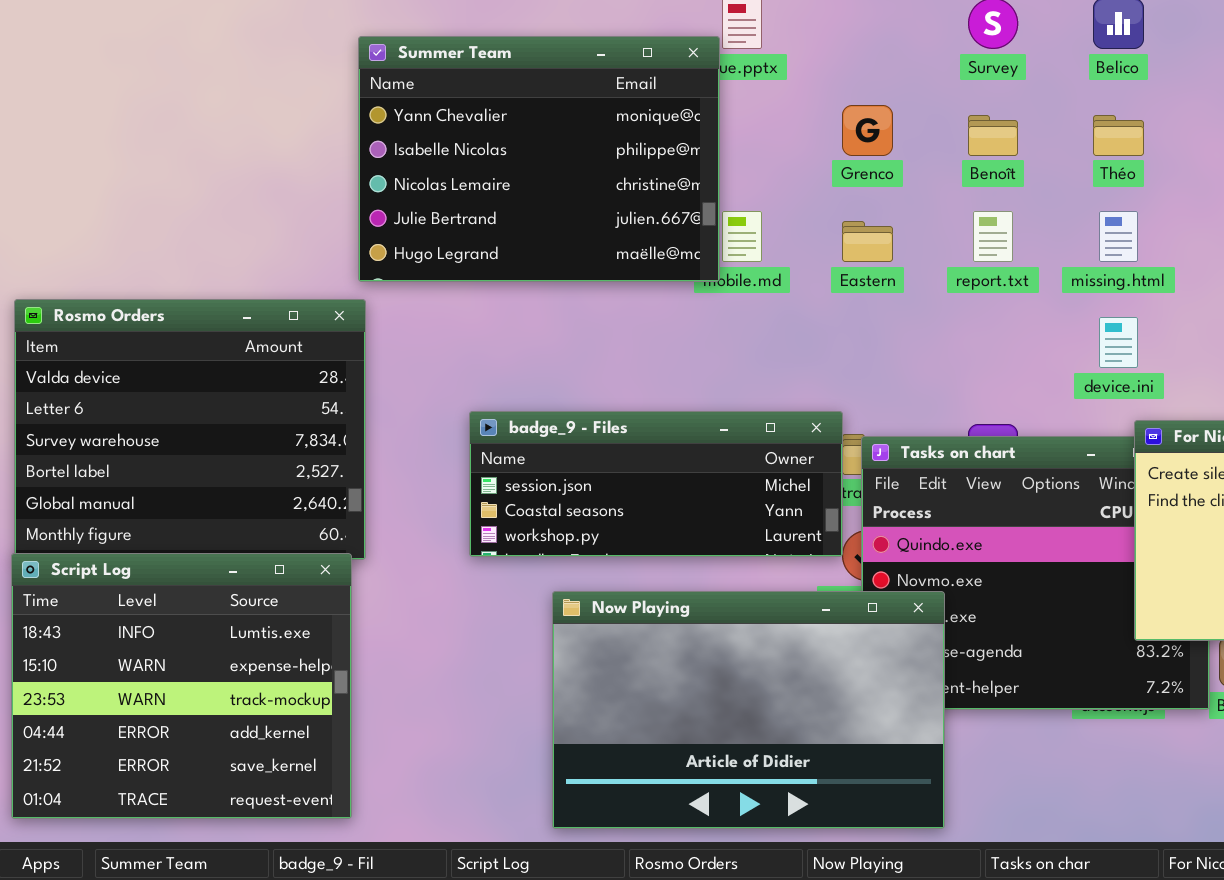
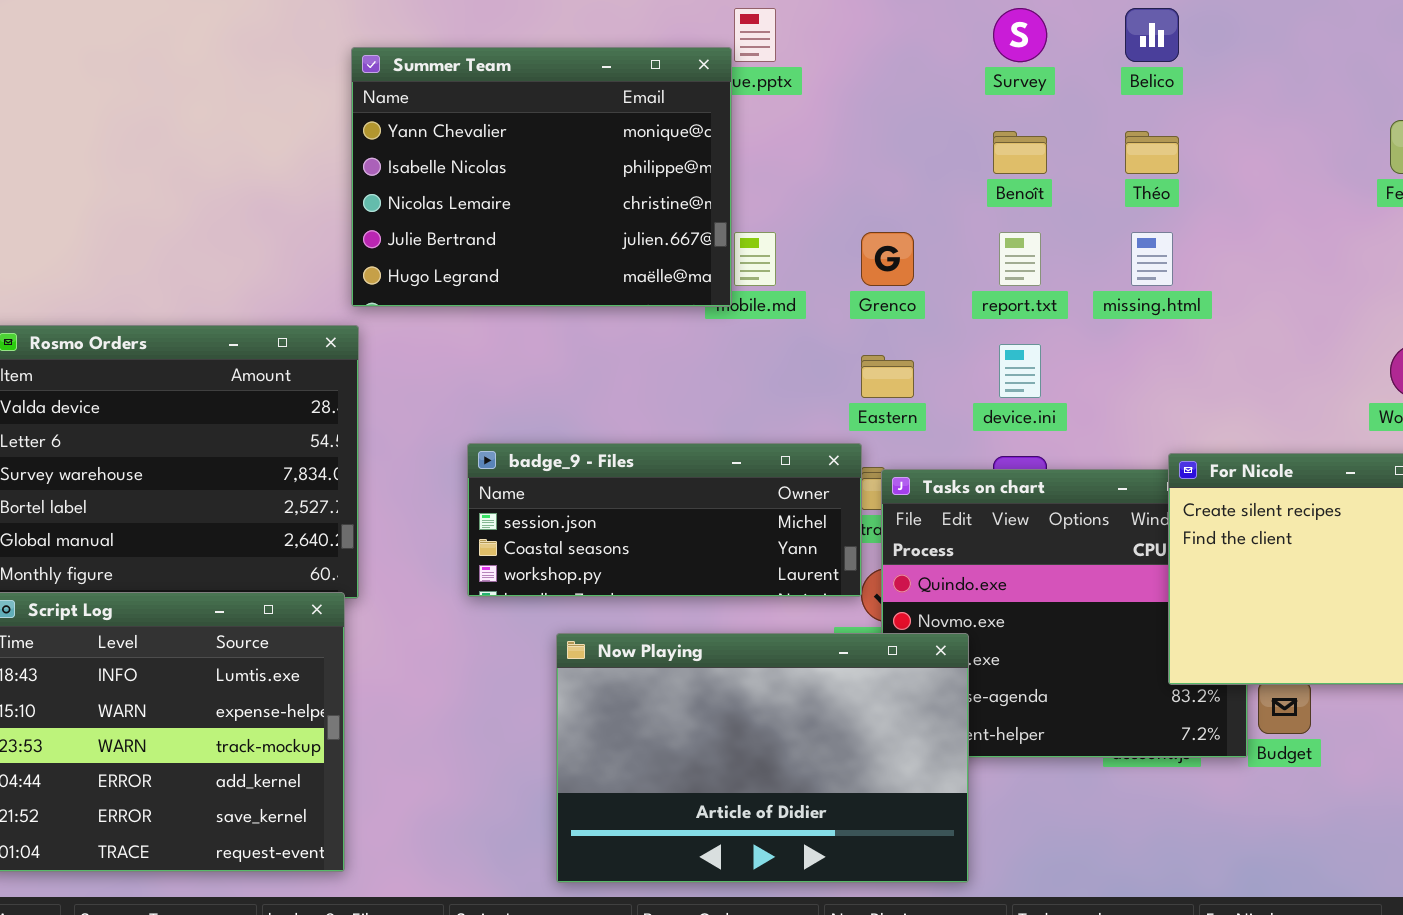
Grenco: [842,105,893,156] -> [861,232,914,286], moved
Eastern: [842,221,893,262] -> [861,355,914,398], moved
device.ini: [1099,317,1138,368] -> [999,344,1041,398], moved

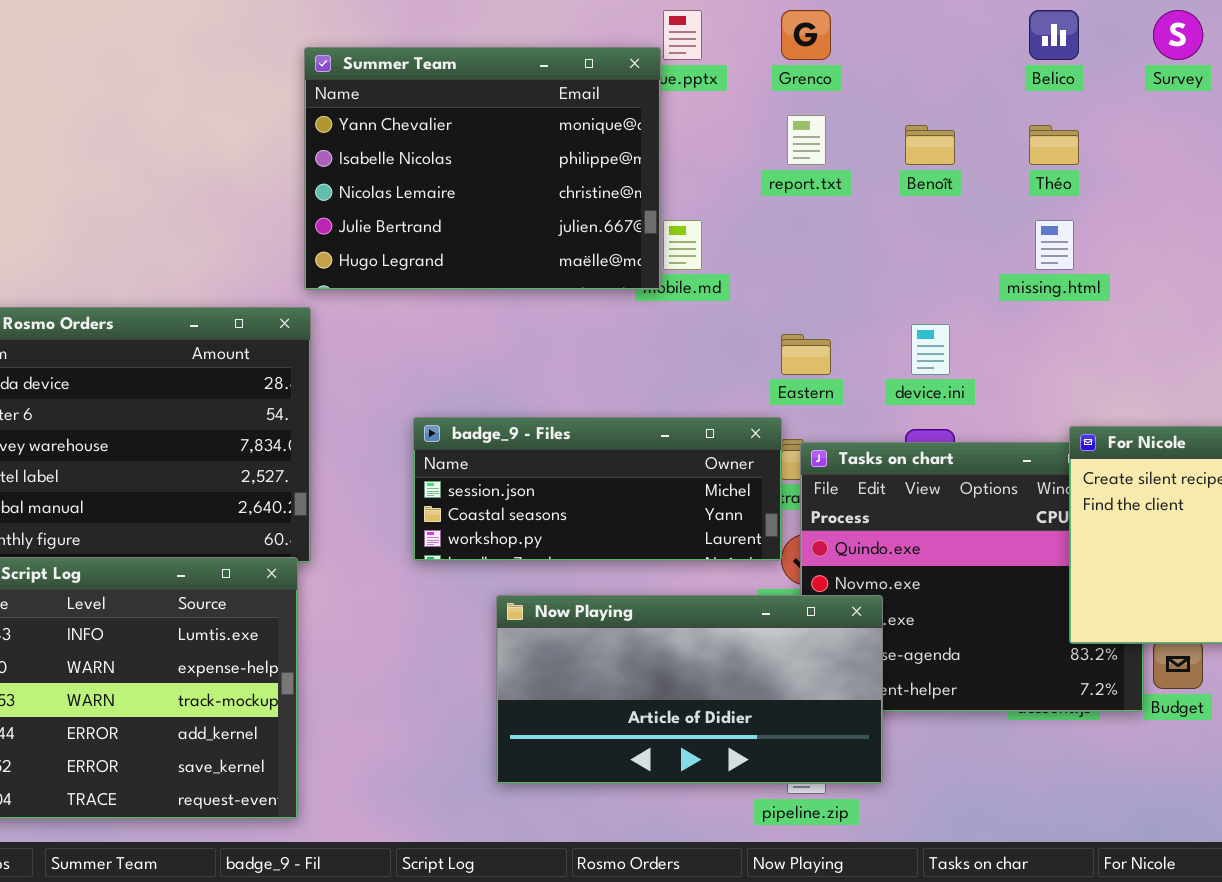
Survey: [993,8,1047,62] -> [1153,10,1203,60], moved
Grenco: [861,232,914,286] -> [781,10,831,60], moved
report.txt: [999,232,1041,286] -> [787,115,826,165], moved
Now Playing: [556,633,969,883] -> [496,595,883,784], resized

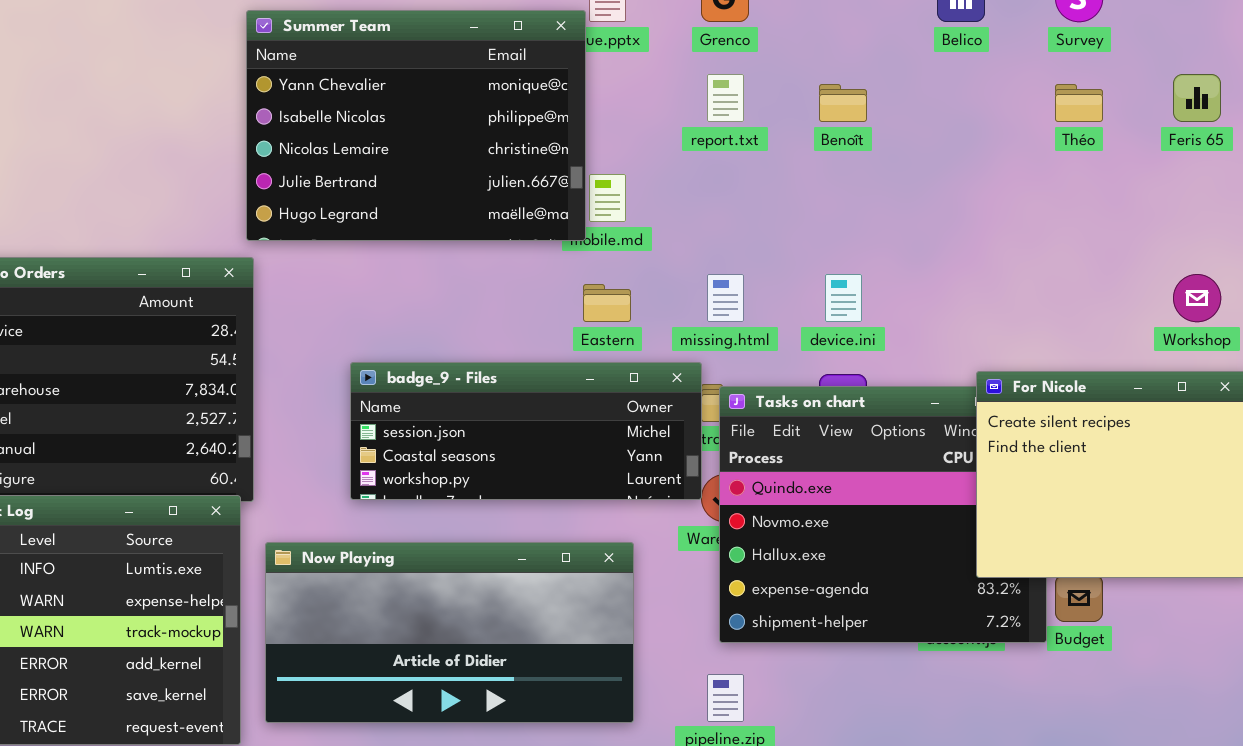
Théo: [1029,125,1079,165] -> [1055,84,1103,122], moved
missing.html: [1035,220,1074,270] -> [707,274,744,322], moved
Eastern: [781,334,831,375] -> [583,284,631,322], moved
Now Playing: [496,595,883,784] -> [265,542,634,723], moved

